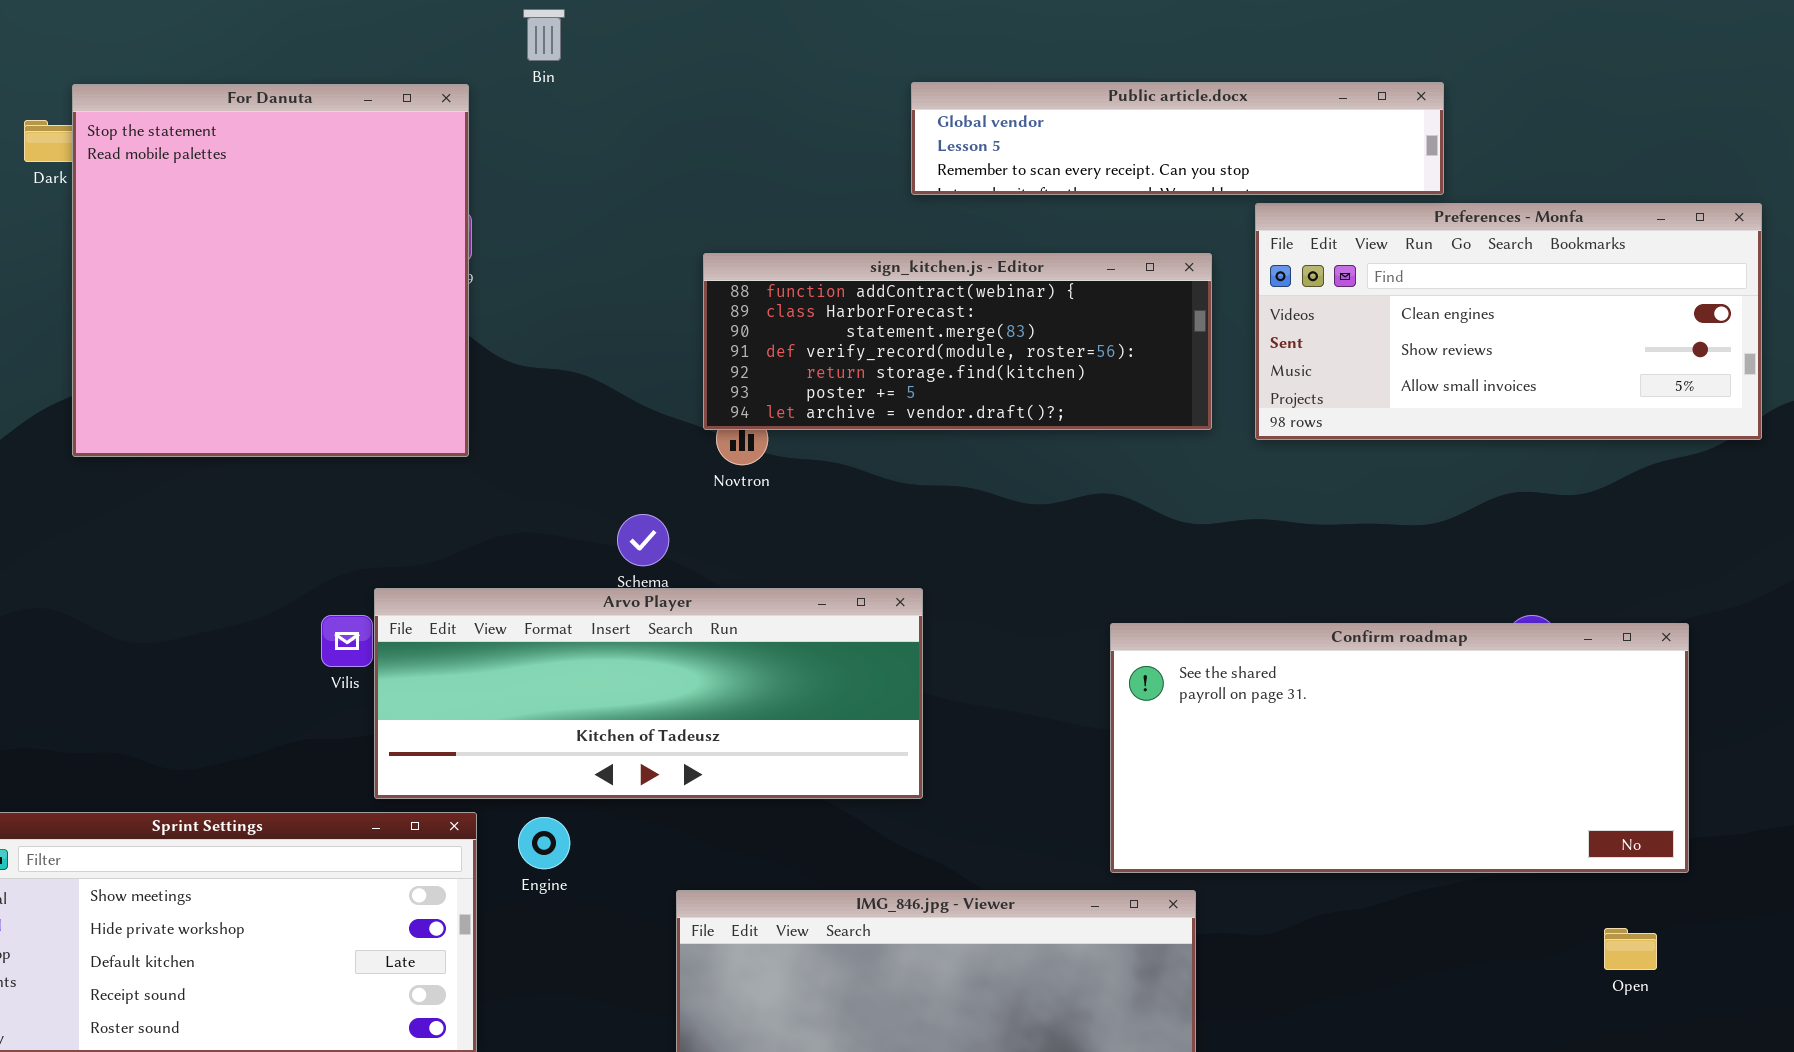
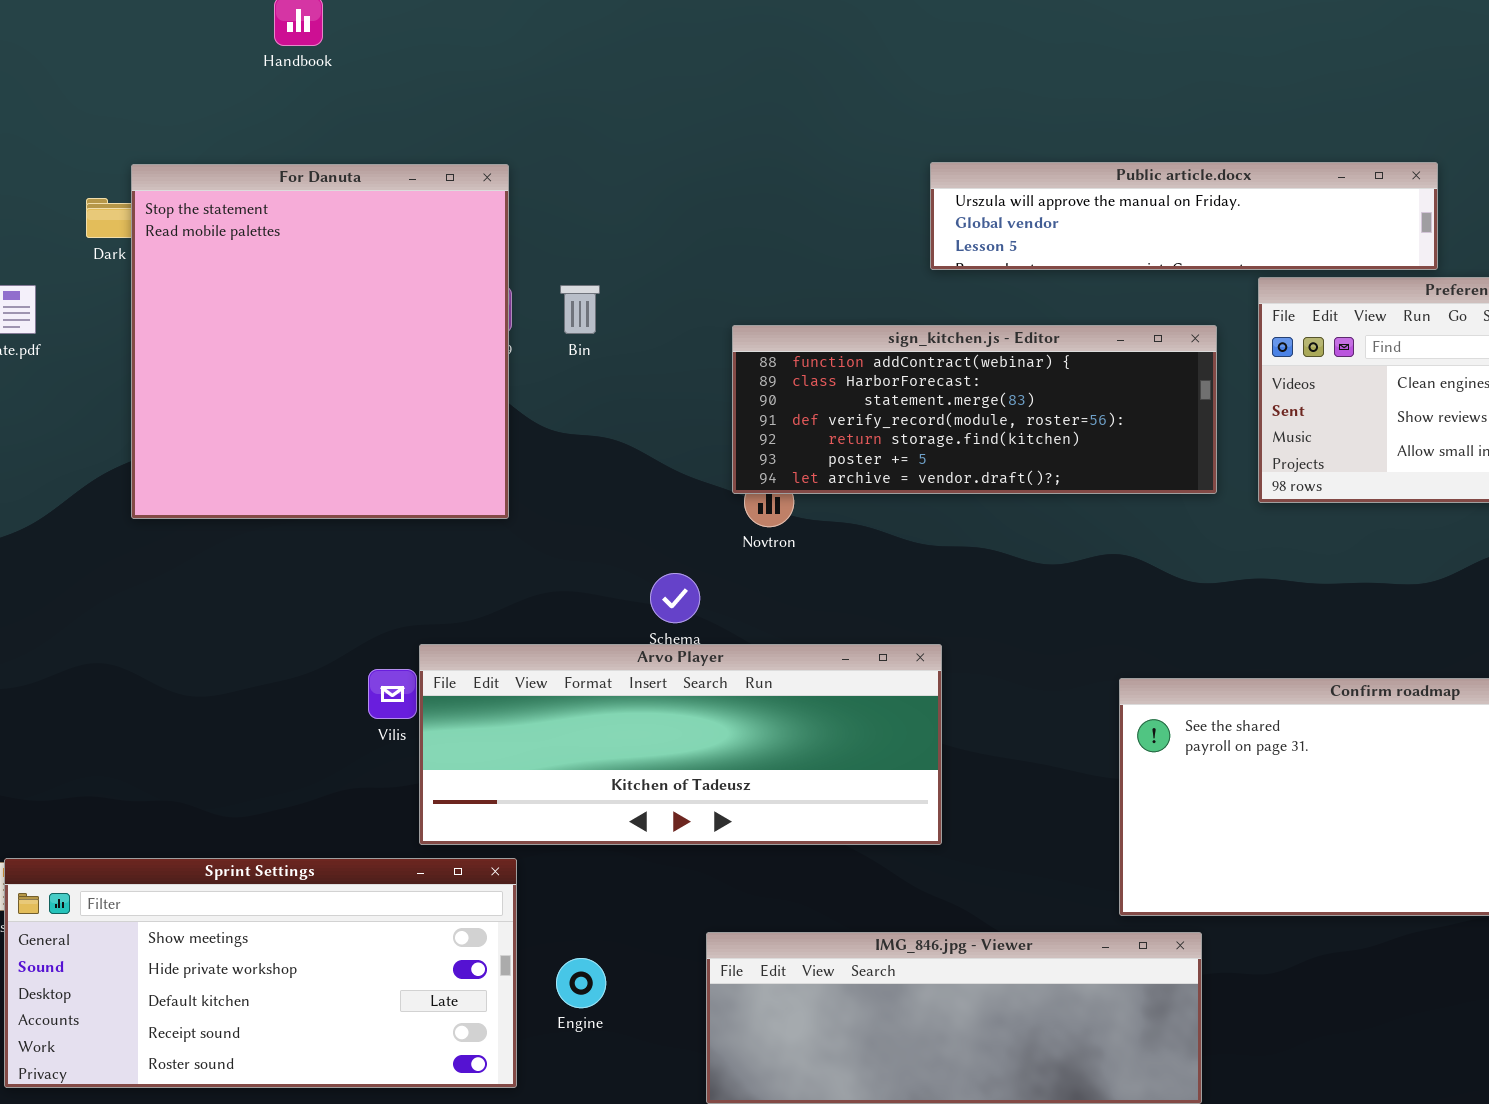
Bin: [523,9,565,61] -> [560,285,600,334], moved
Public article.docx: [911,82,1444,195] -> [930,162,1438,270], scrolled up 1 row
Engine: [518,817,570,869] -> [556,958,606,1008], moved

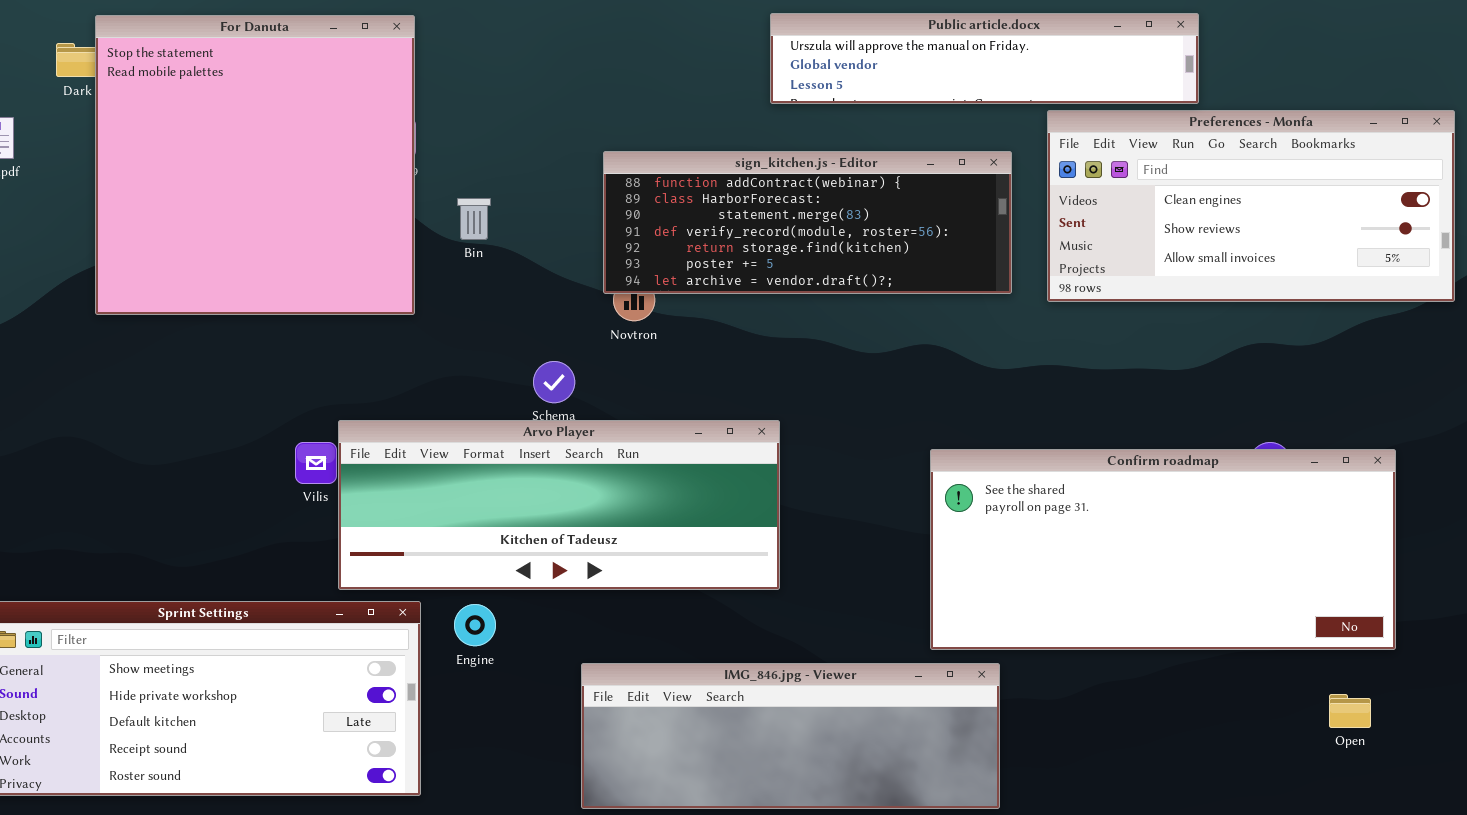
Bin: [560,285,600,334] -> [457,198,491,240], moved
Engine: [556,958,606,1008] -> [454,604,496,646], moved

